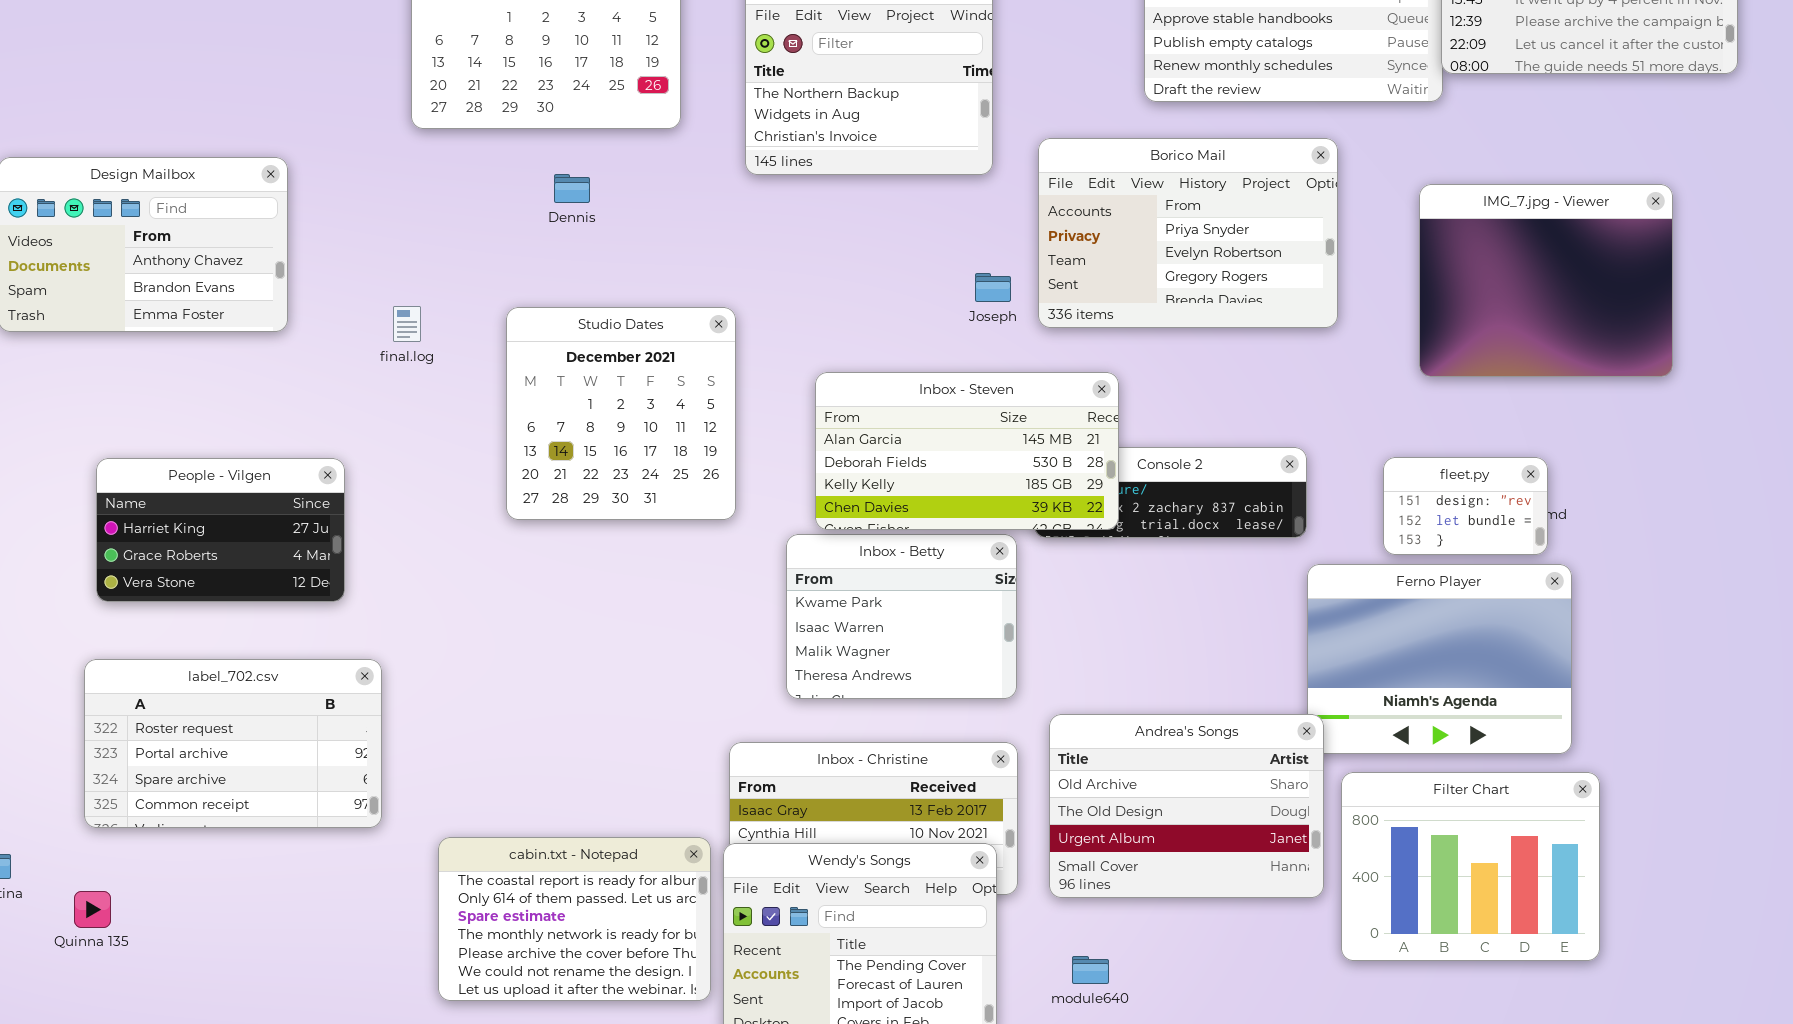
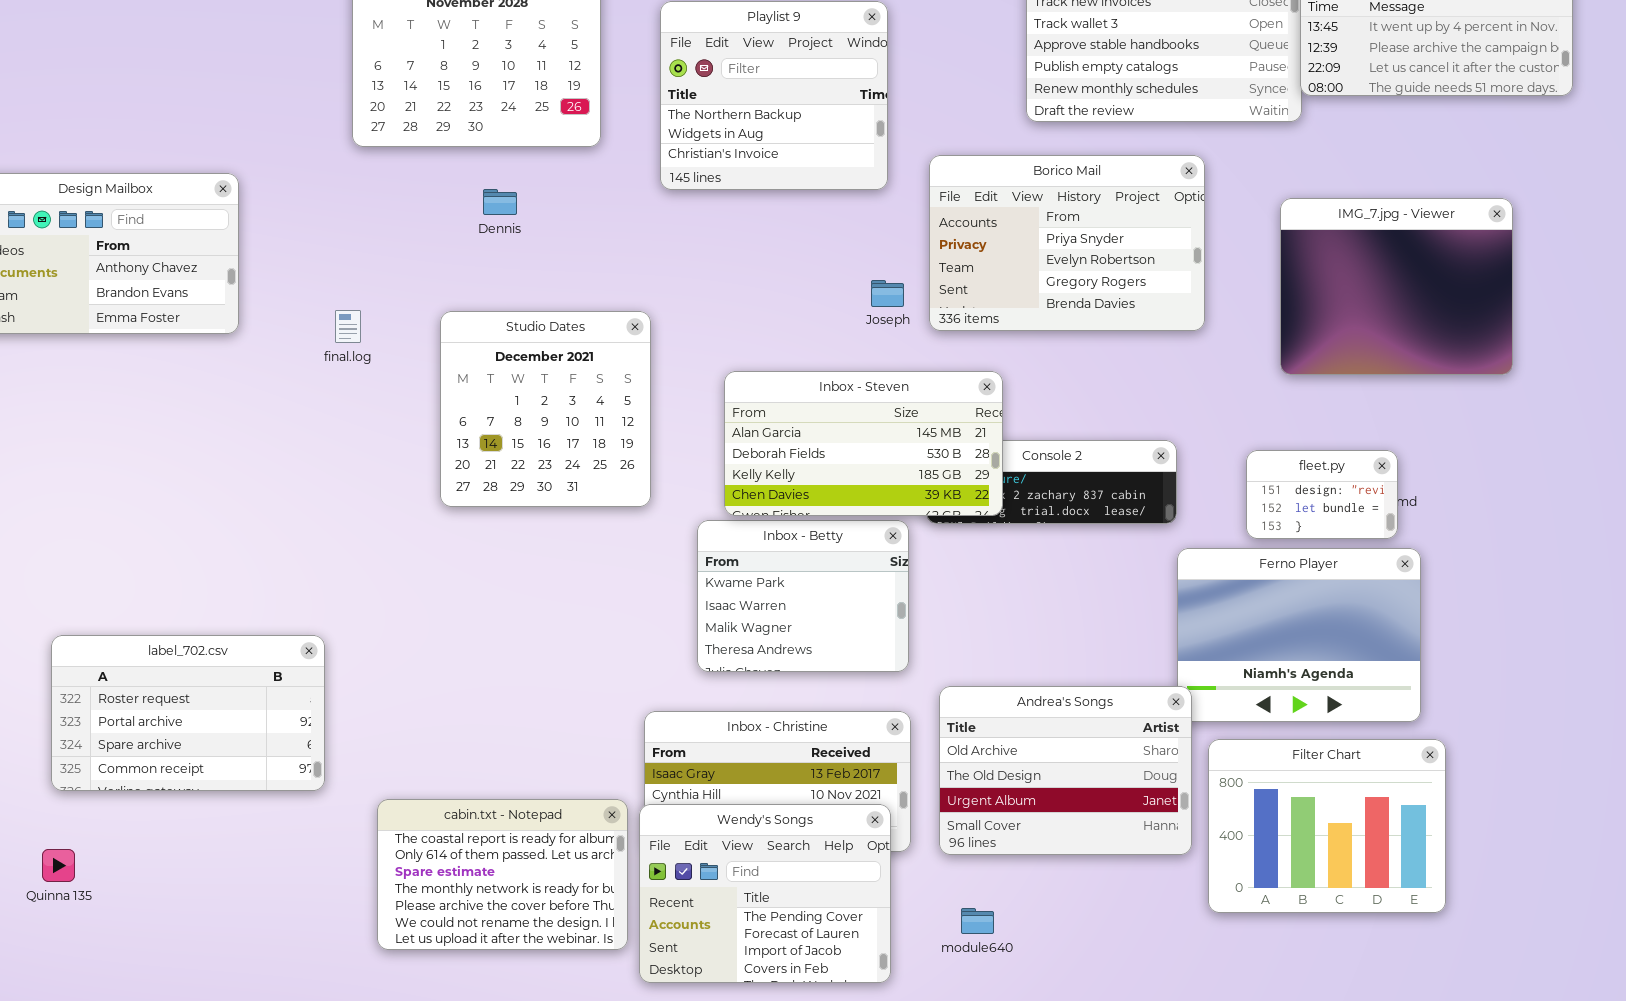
People - Vilgen: [96,458,345,602] -> none, closed

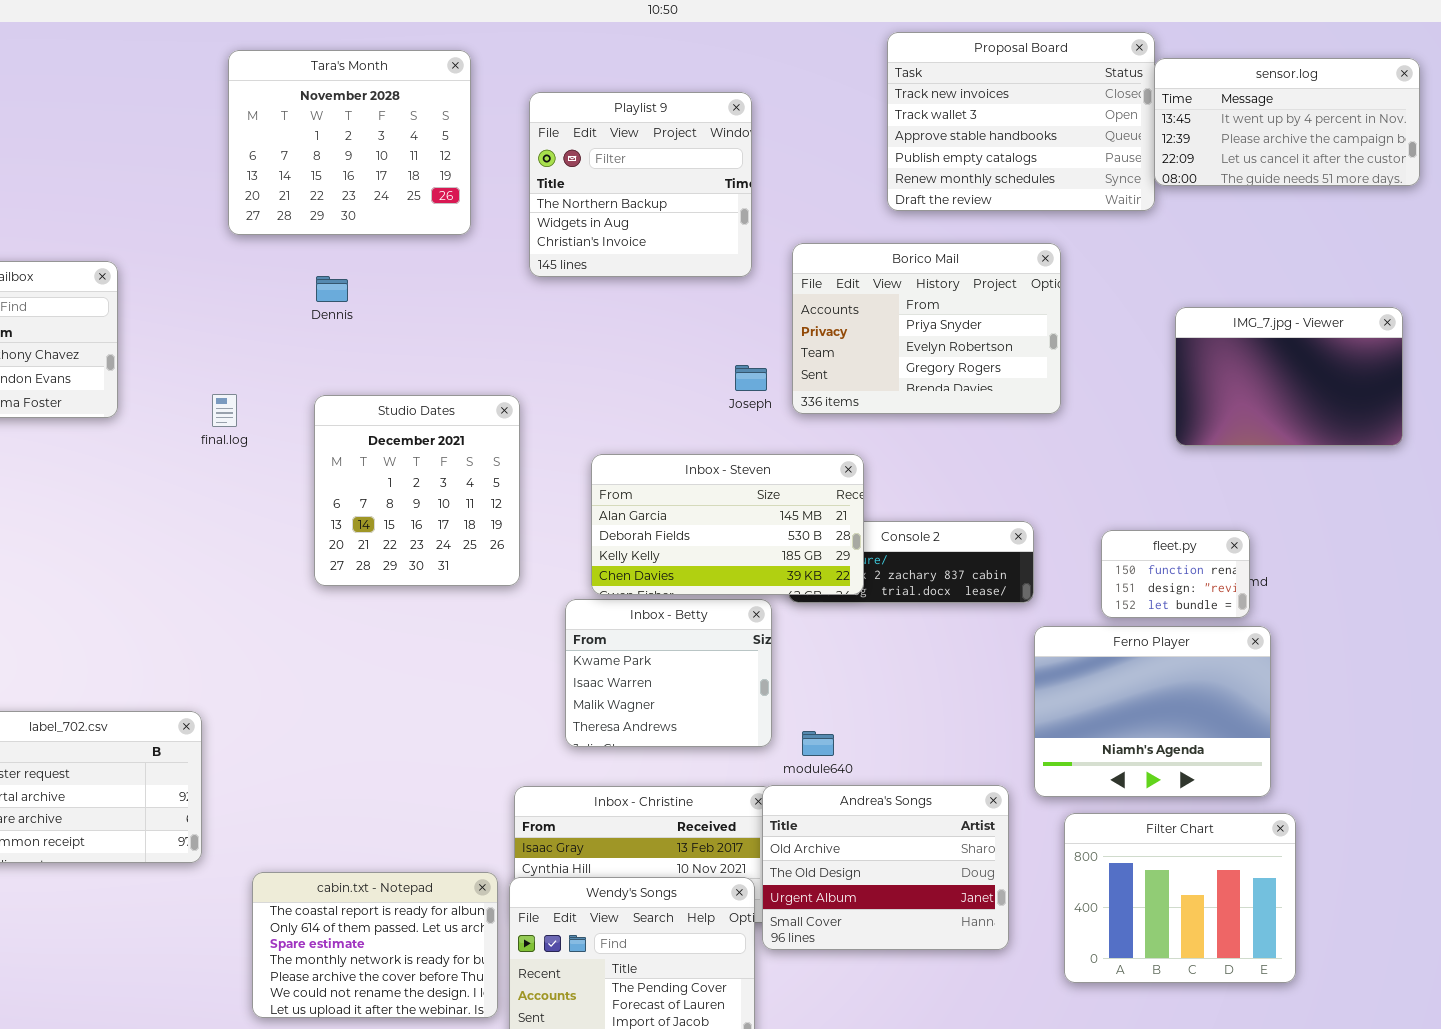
Dennis: [483,189,517,215] -> [316,276,348,302], moved
IMG_7.jpg - Viewer: [1280,198,1513,375] -> [1175,307,1403,446], moved, resized
fleet.py: [1246,450,1398,539] -> [1101,530,1250,618], scrolled up 1 row
Andrea's Songs: [939,686,1192,855] -> [762,785,1009,950], moved
module640: [961,908,994,934] -> [802,731,834,756], moved

